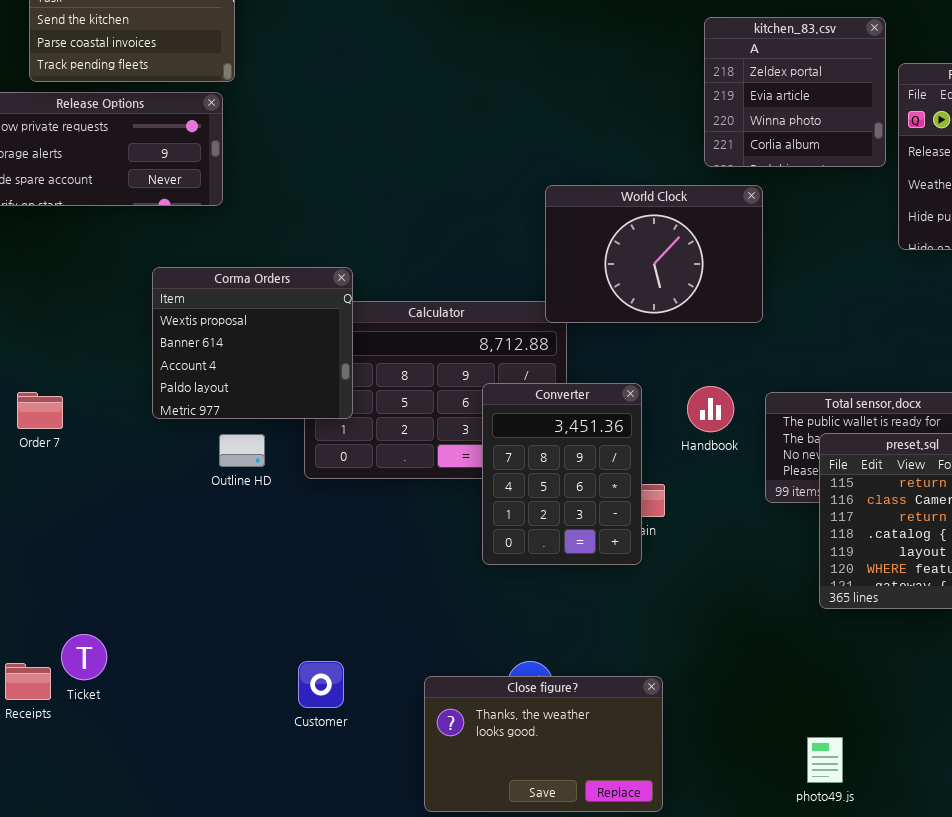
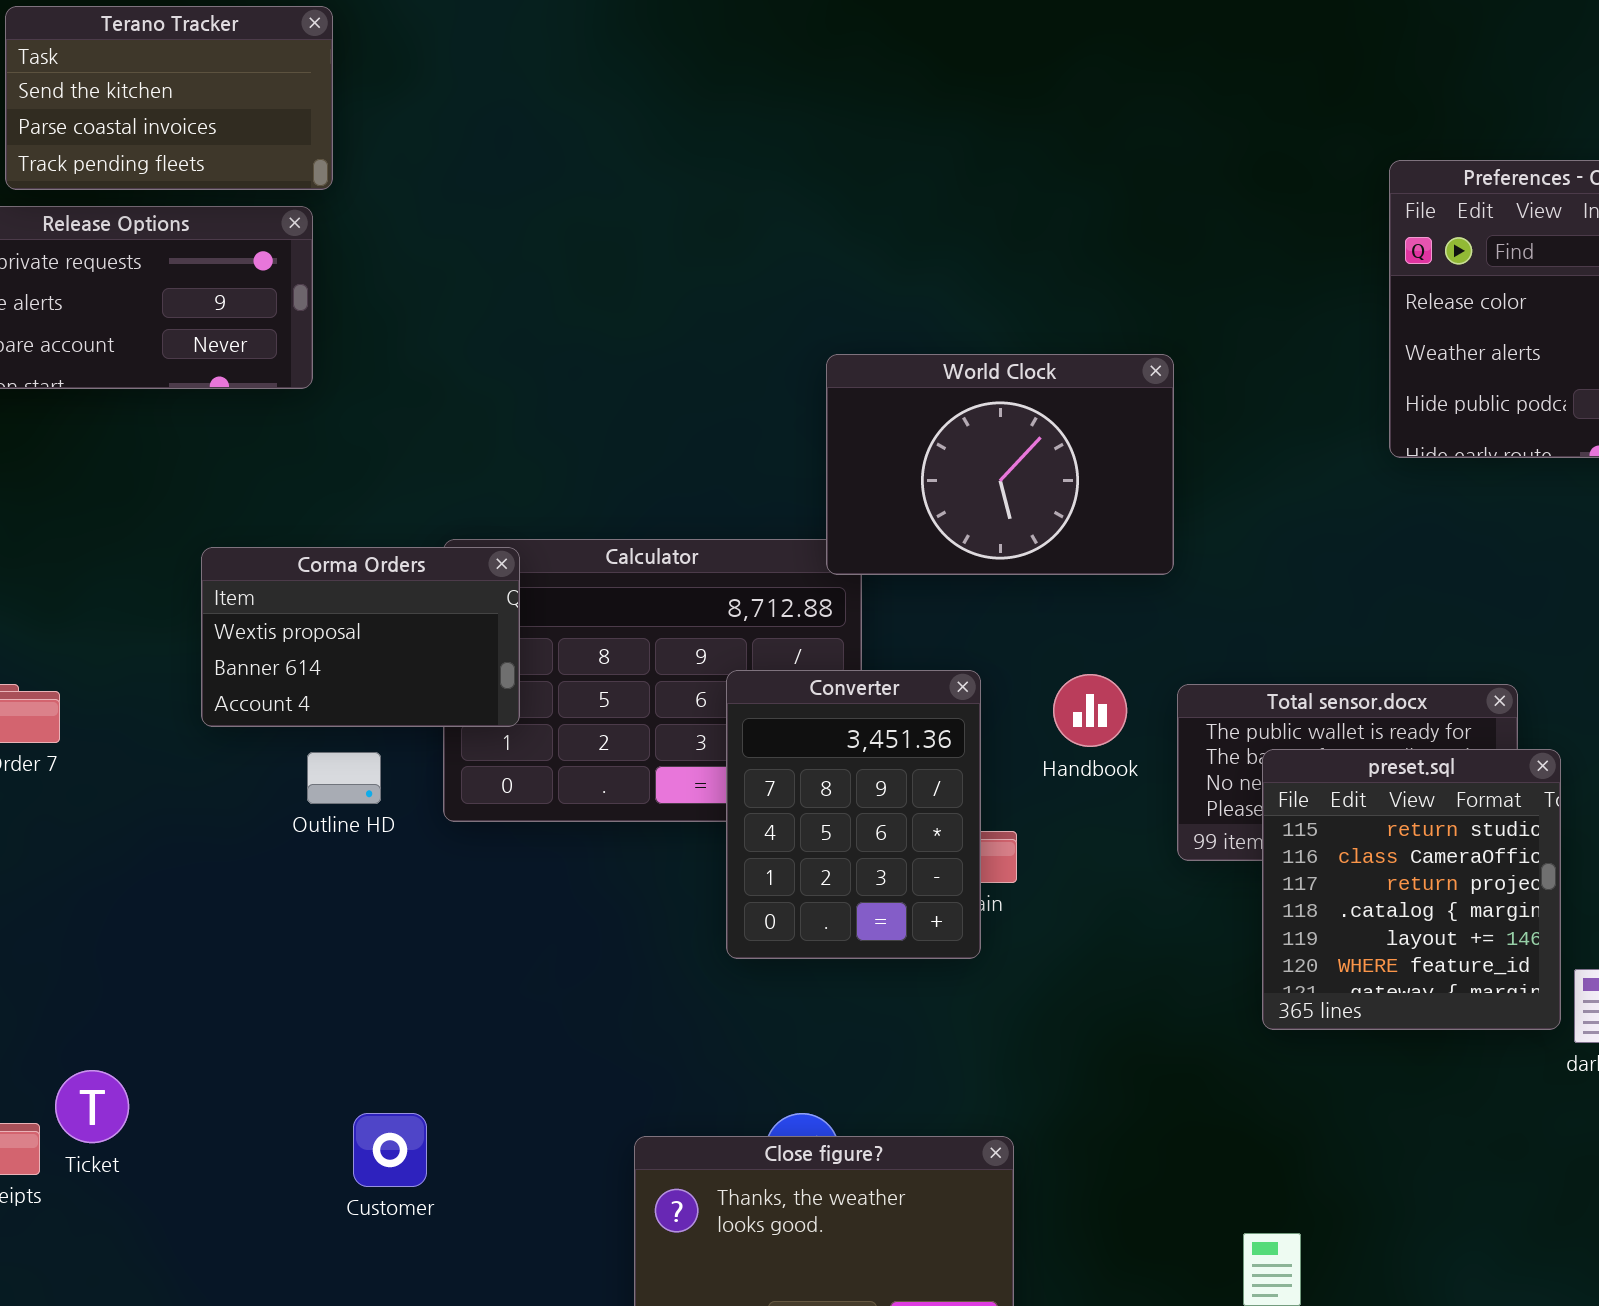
kitchen_83.csv: [704,17,886,167] -> none, closed
Corma Orders: [152,267,353,419] -> [201,547,520,727], resized
Customer: [298,661,344,708] -> [353,1113,427,1187], moved

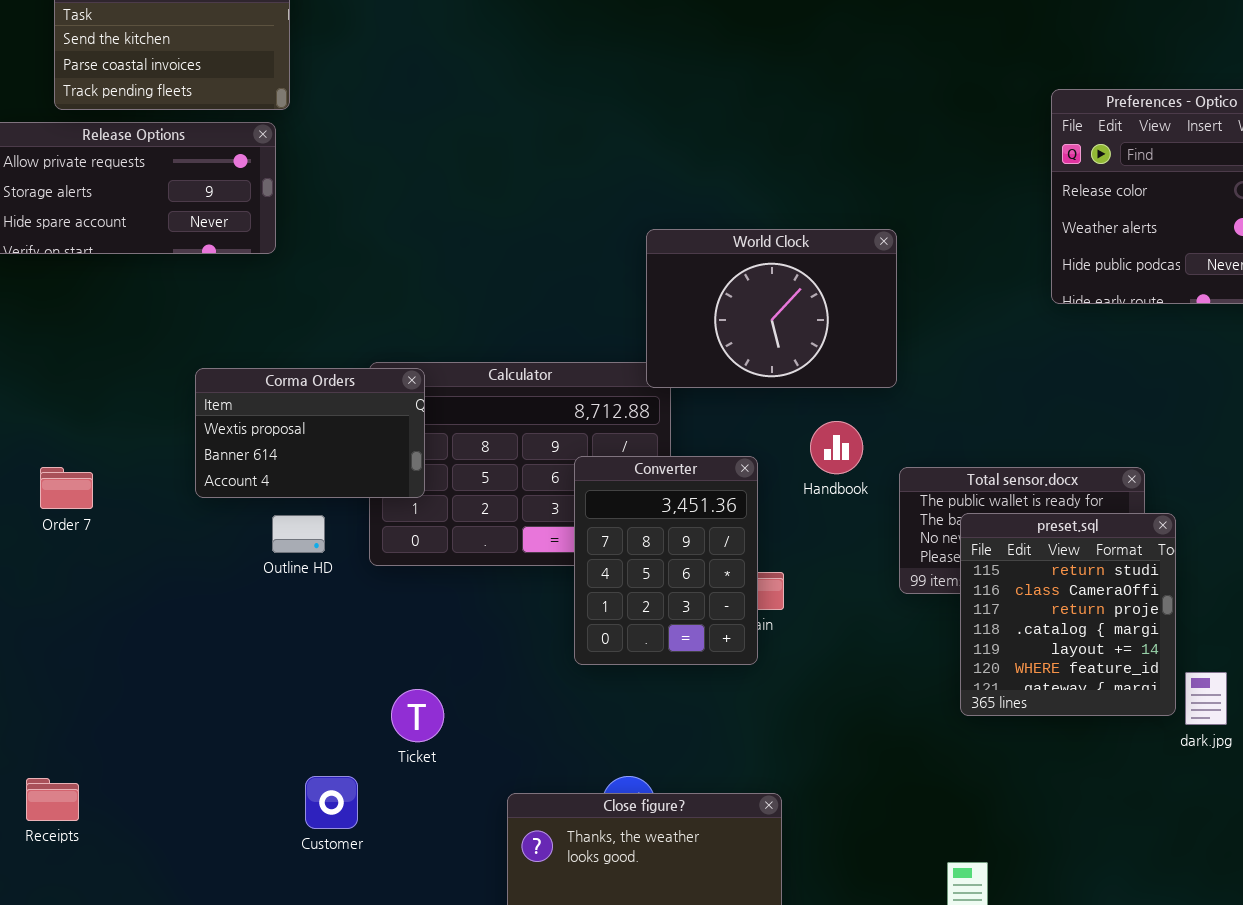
Handbook: [1053,674,1127,747] -> [810,421,863,474], moved
Ticket: [55,1070,129,1143] -> [391,689,444,742], moved

